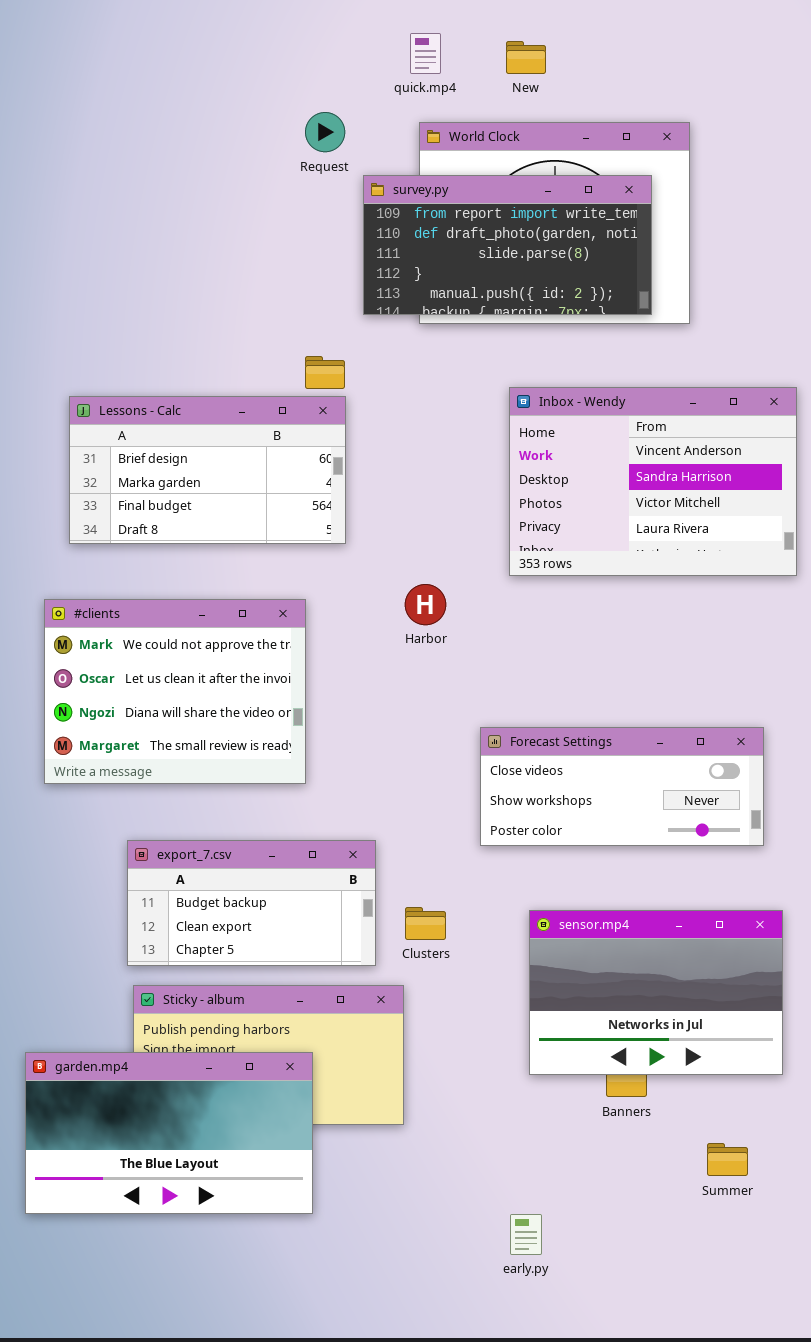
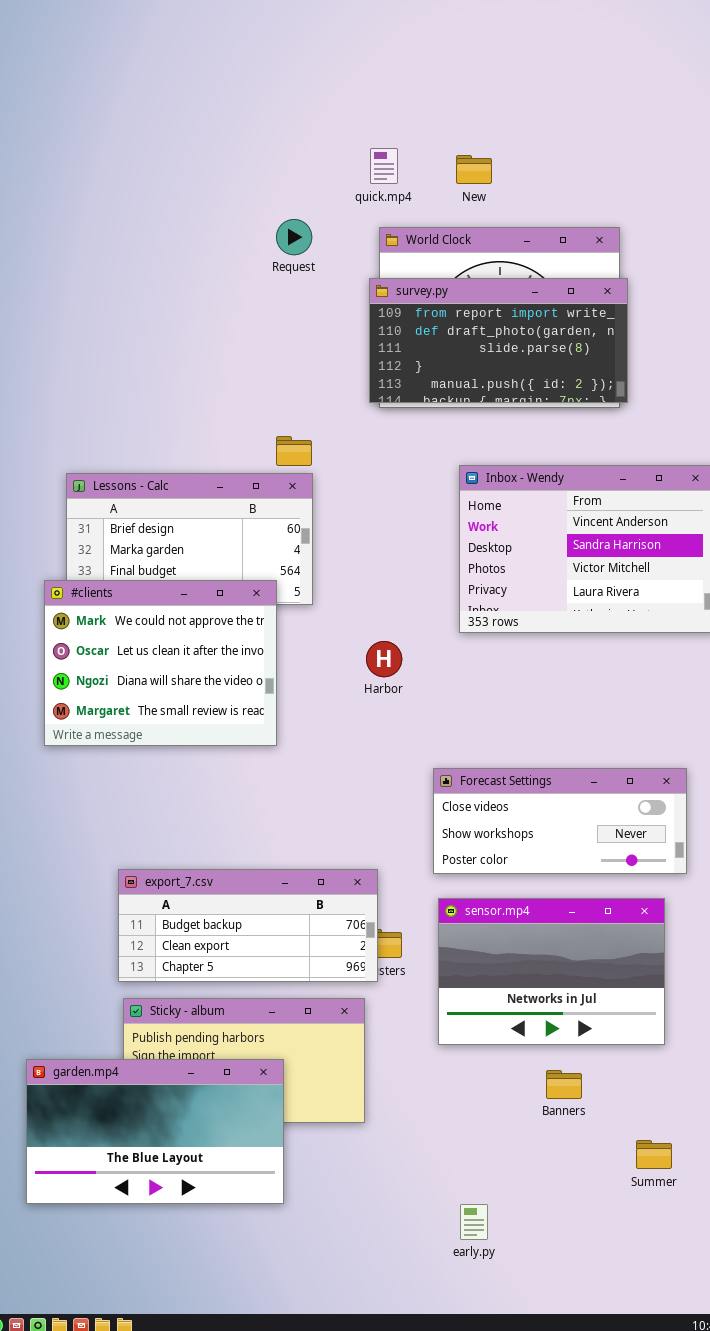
survey.py: [363,175,652,315] -> [369,278,628,403], moved
#clients: [44,599,306,784] -> [44,580,277,746], moved
export_7.csv: [127,840,376,966] -> [118,869,378,982], resized
sensor.mp4: [529,910,783,1075] -> [438,898,665,1045], moved

